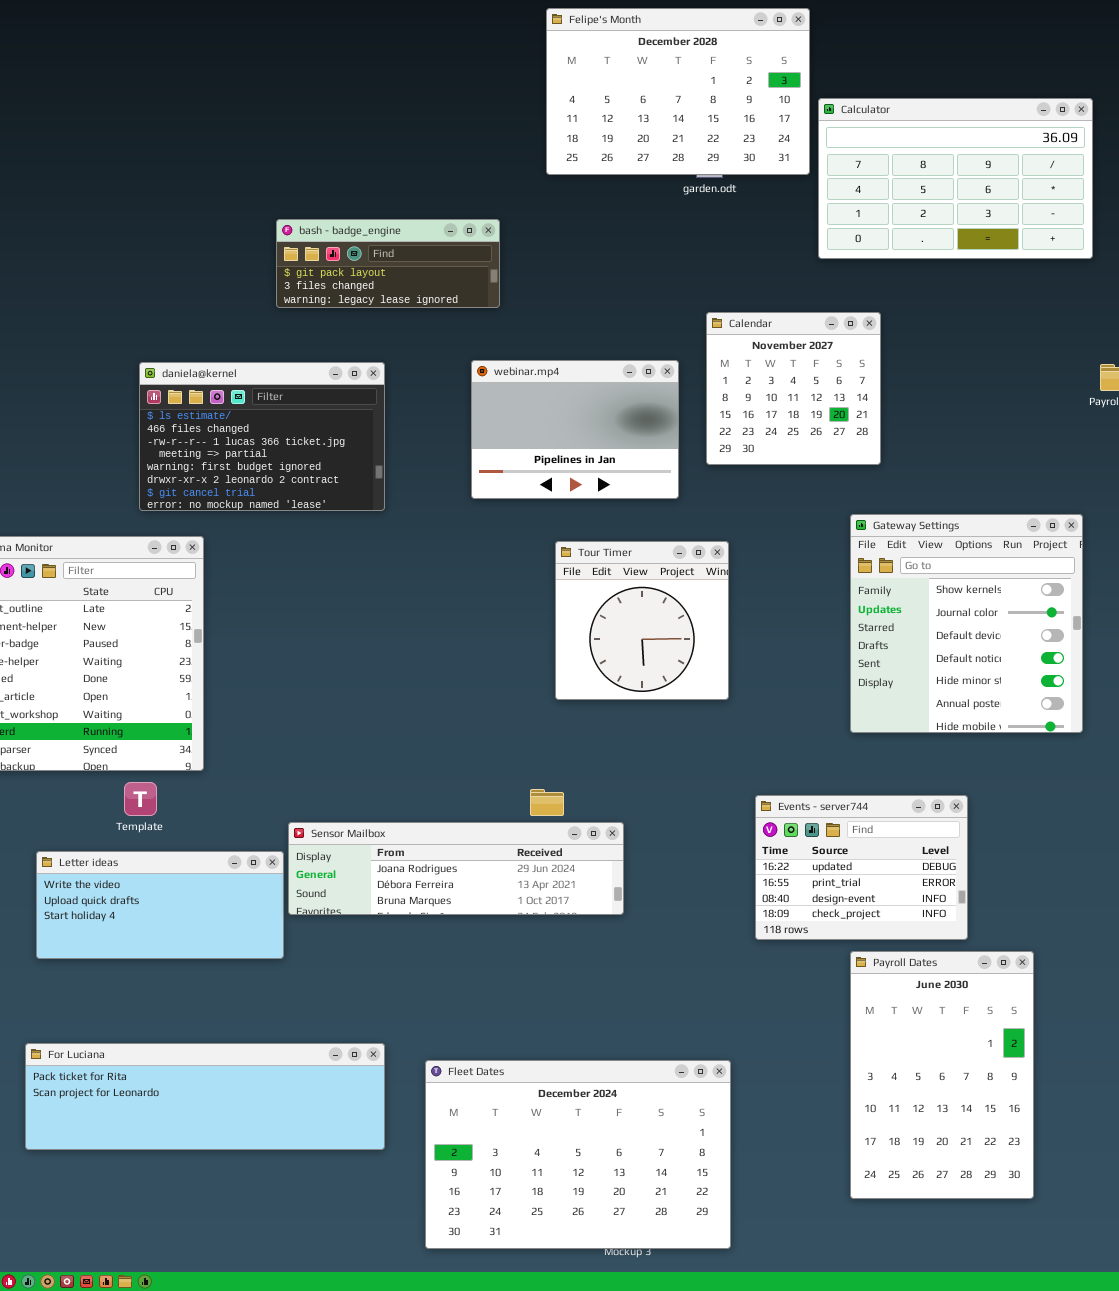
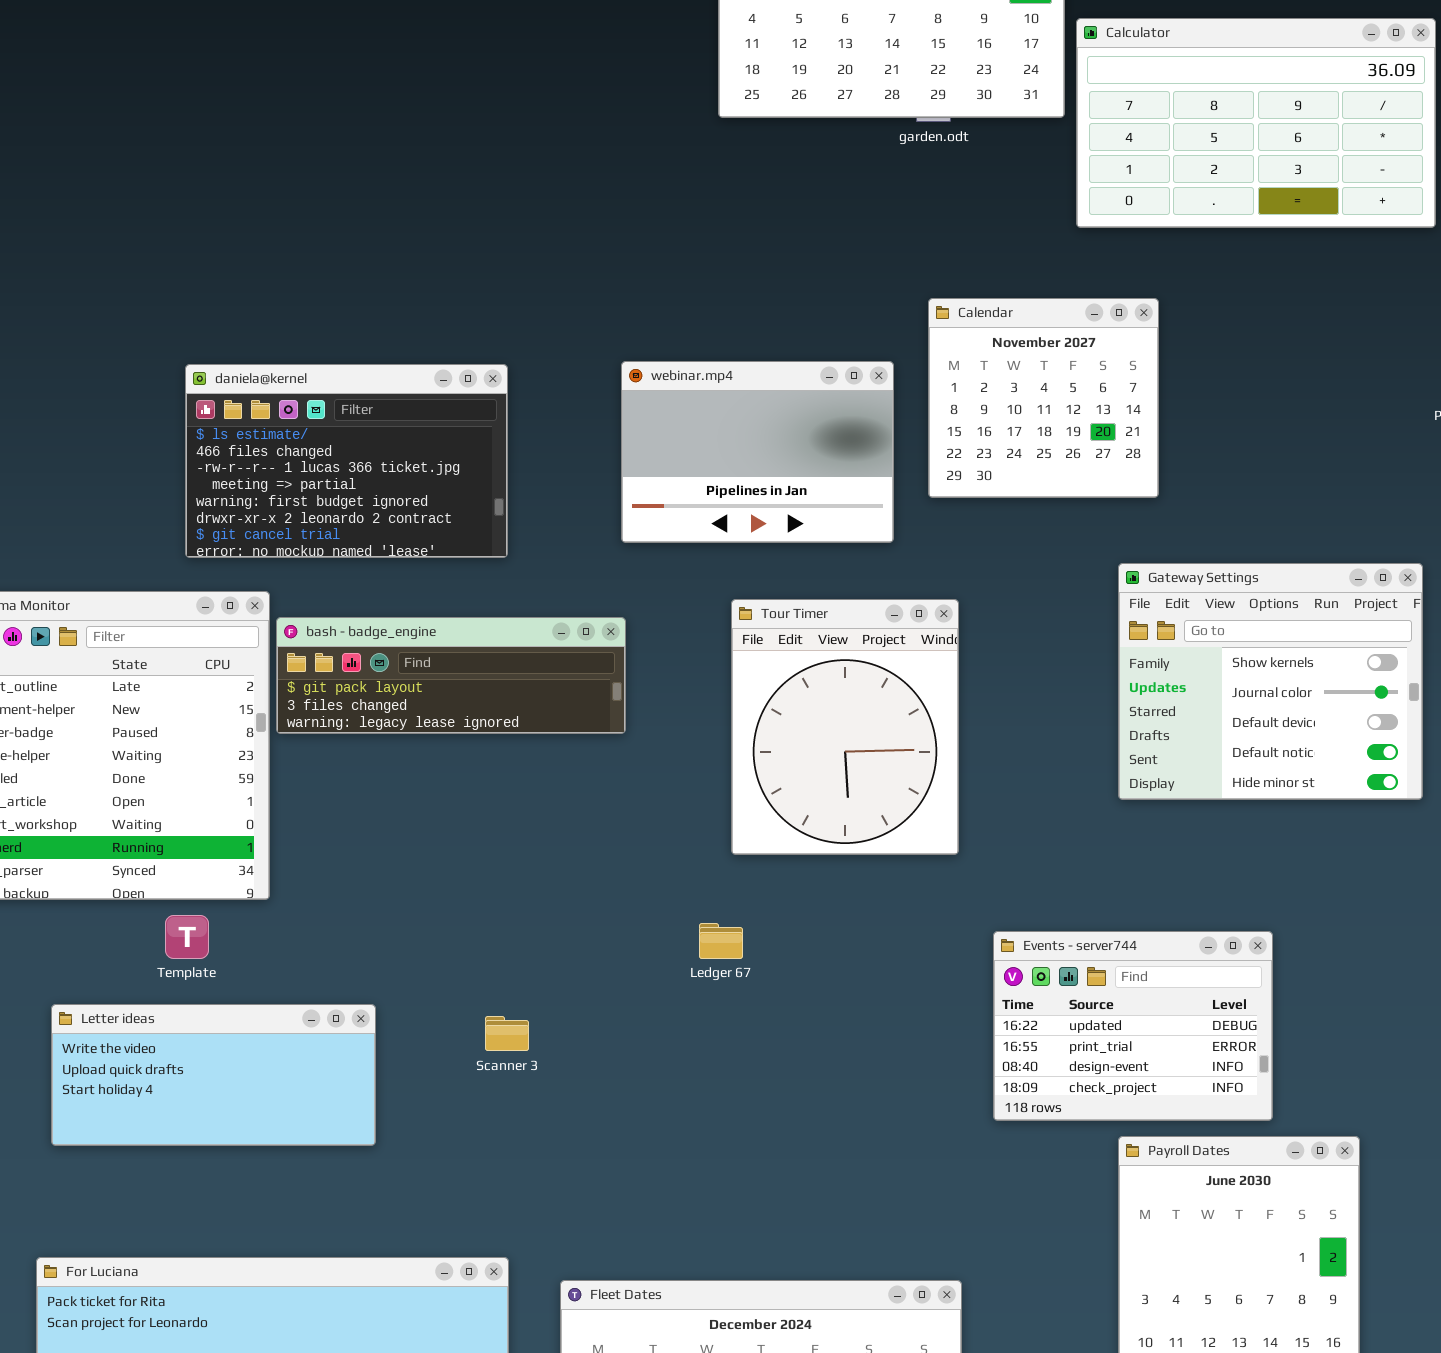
bash - badge_engine: [276,219,500,308] -> [276,617,626,734], moved, resized
Gateway Settings: [850,514,1083,733] -> [1118,563,1423,800], resized
Tour Timer: [555,541,729,700] -> [731,599,959,855], resized
Sensor Mailbox: [288,822,624,915] -> none, closed

